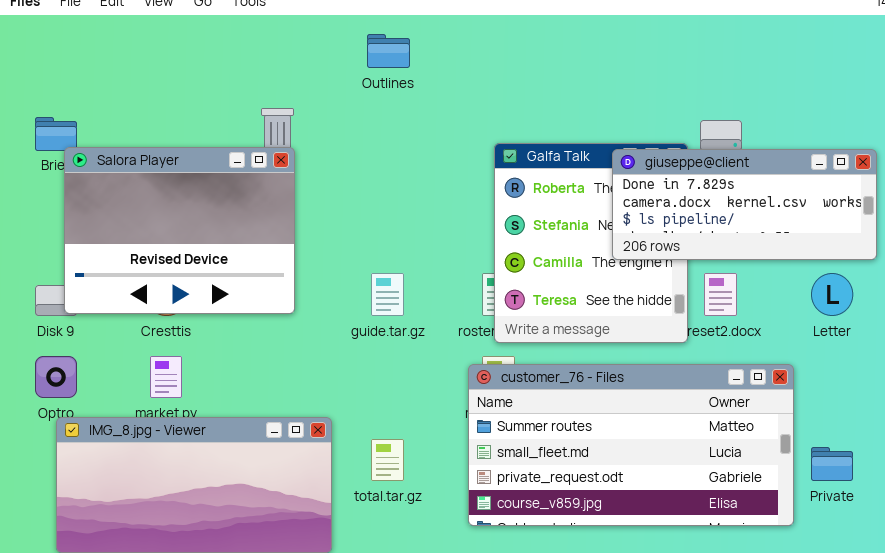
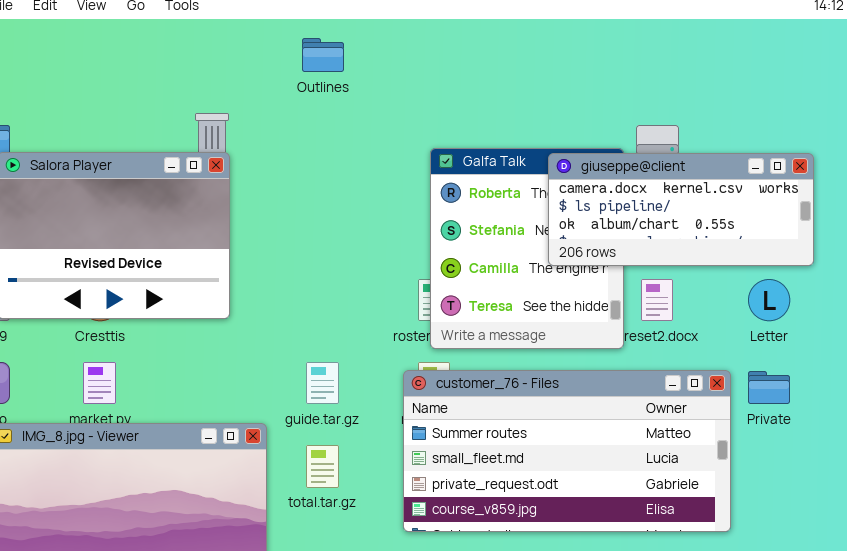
giuseppe@client: [612,149,877,260] -> [548,153,814,266], scrolled down 1 row
guide.tar.gz: [371,273,404,316] -> [306,362,339,404], moved
Private: [811,447,853,481] -> [748,371,790,404], moved

